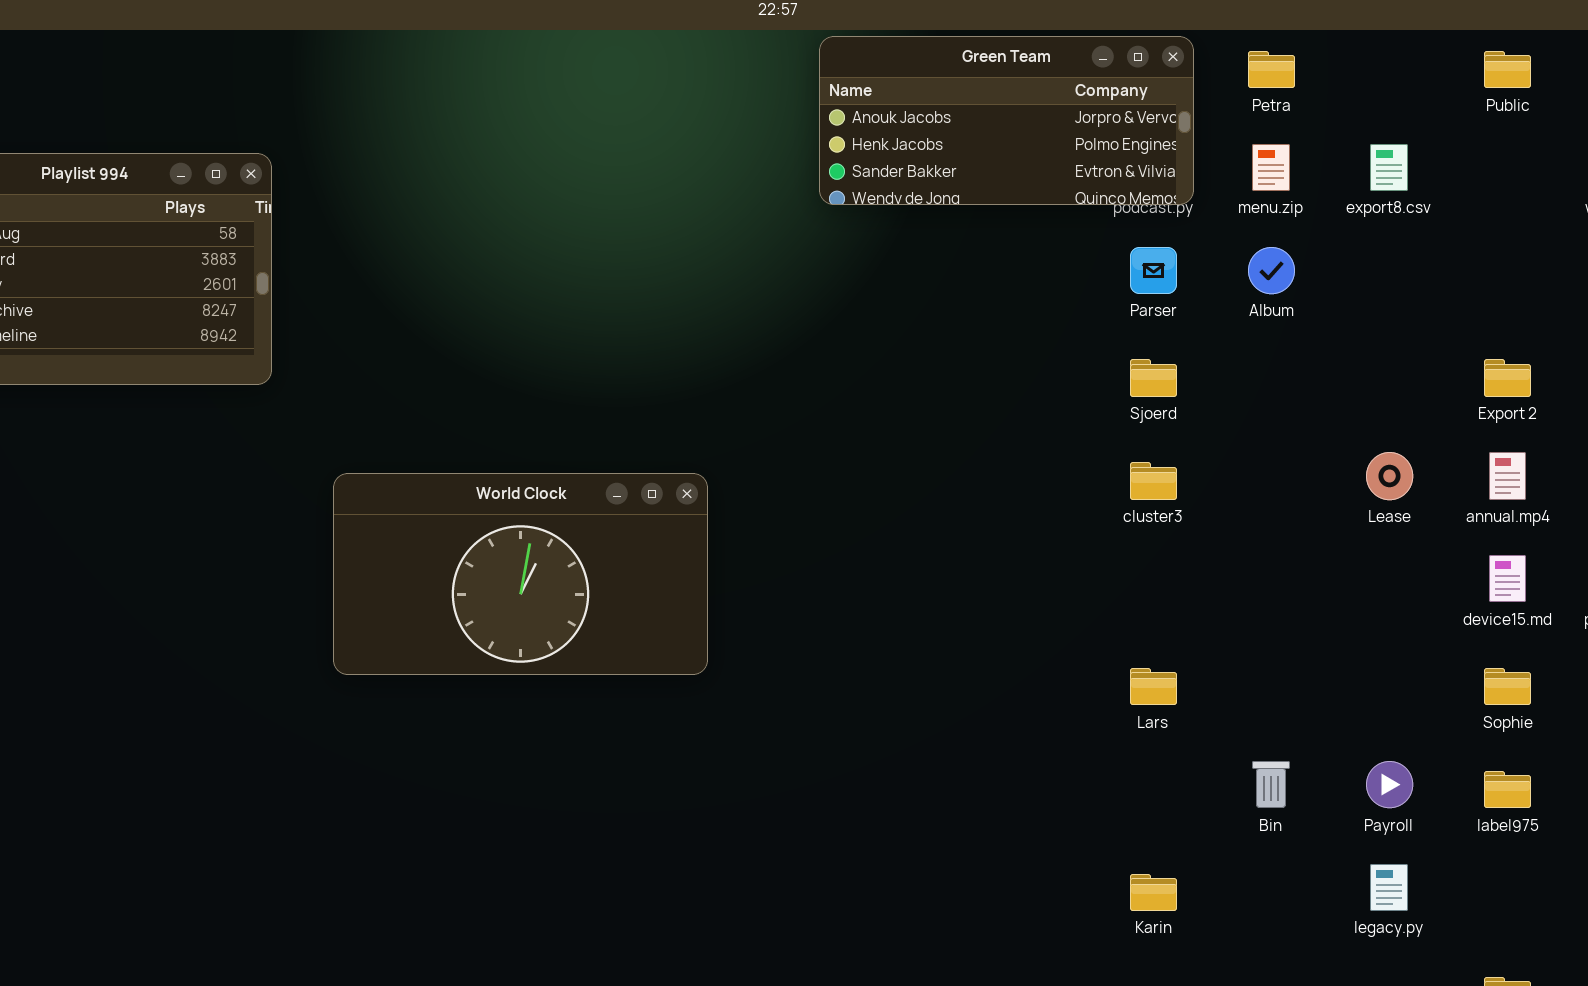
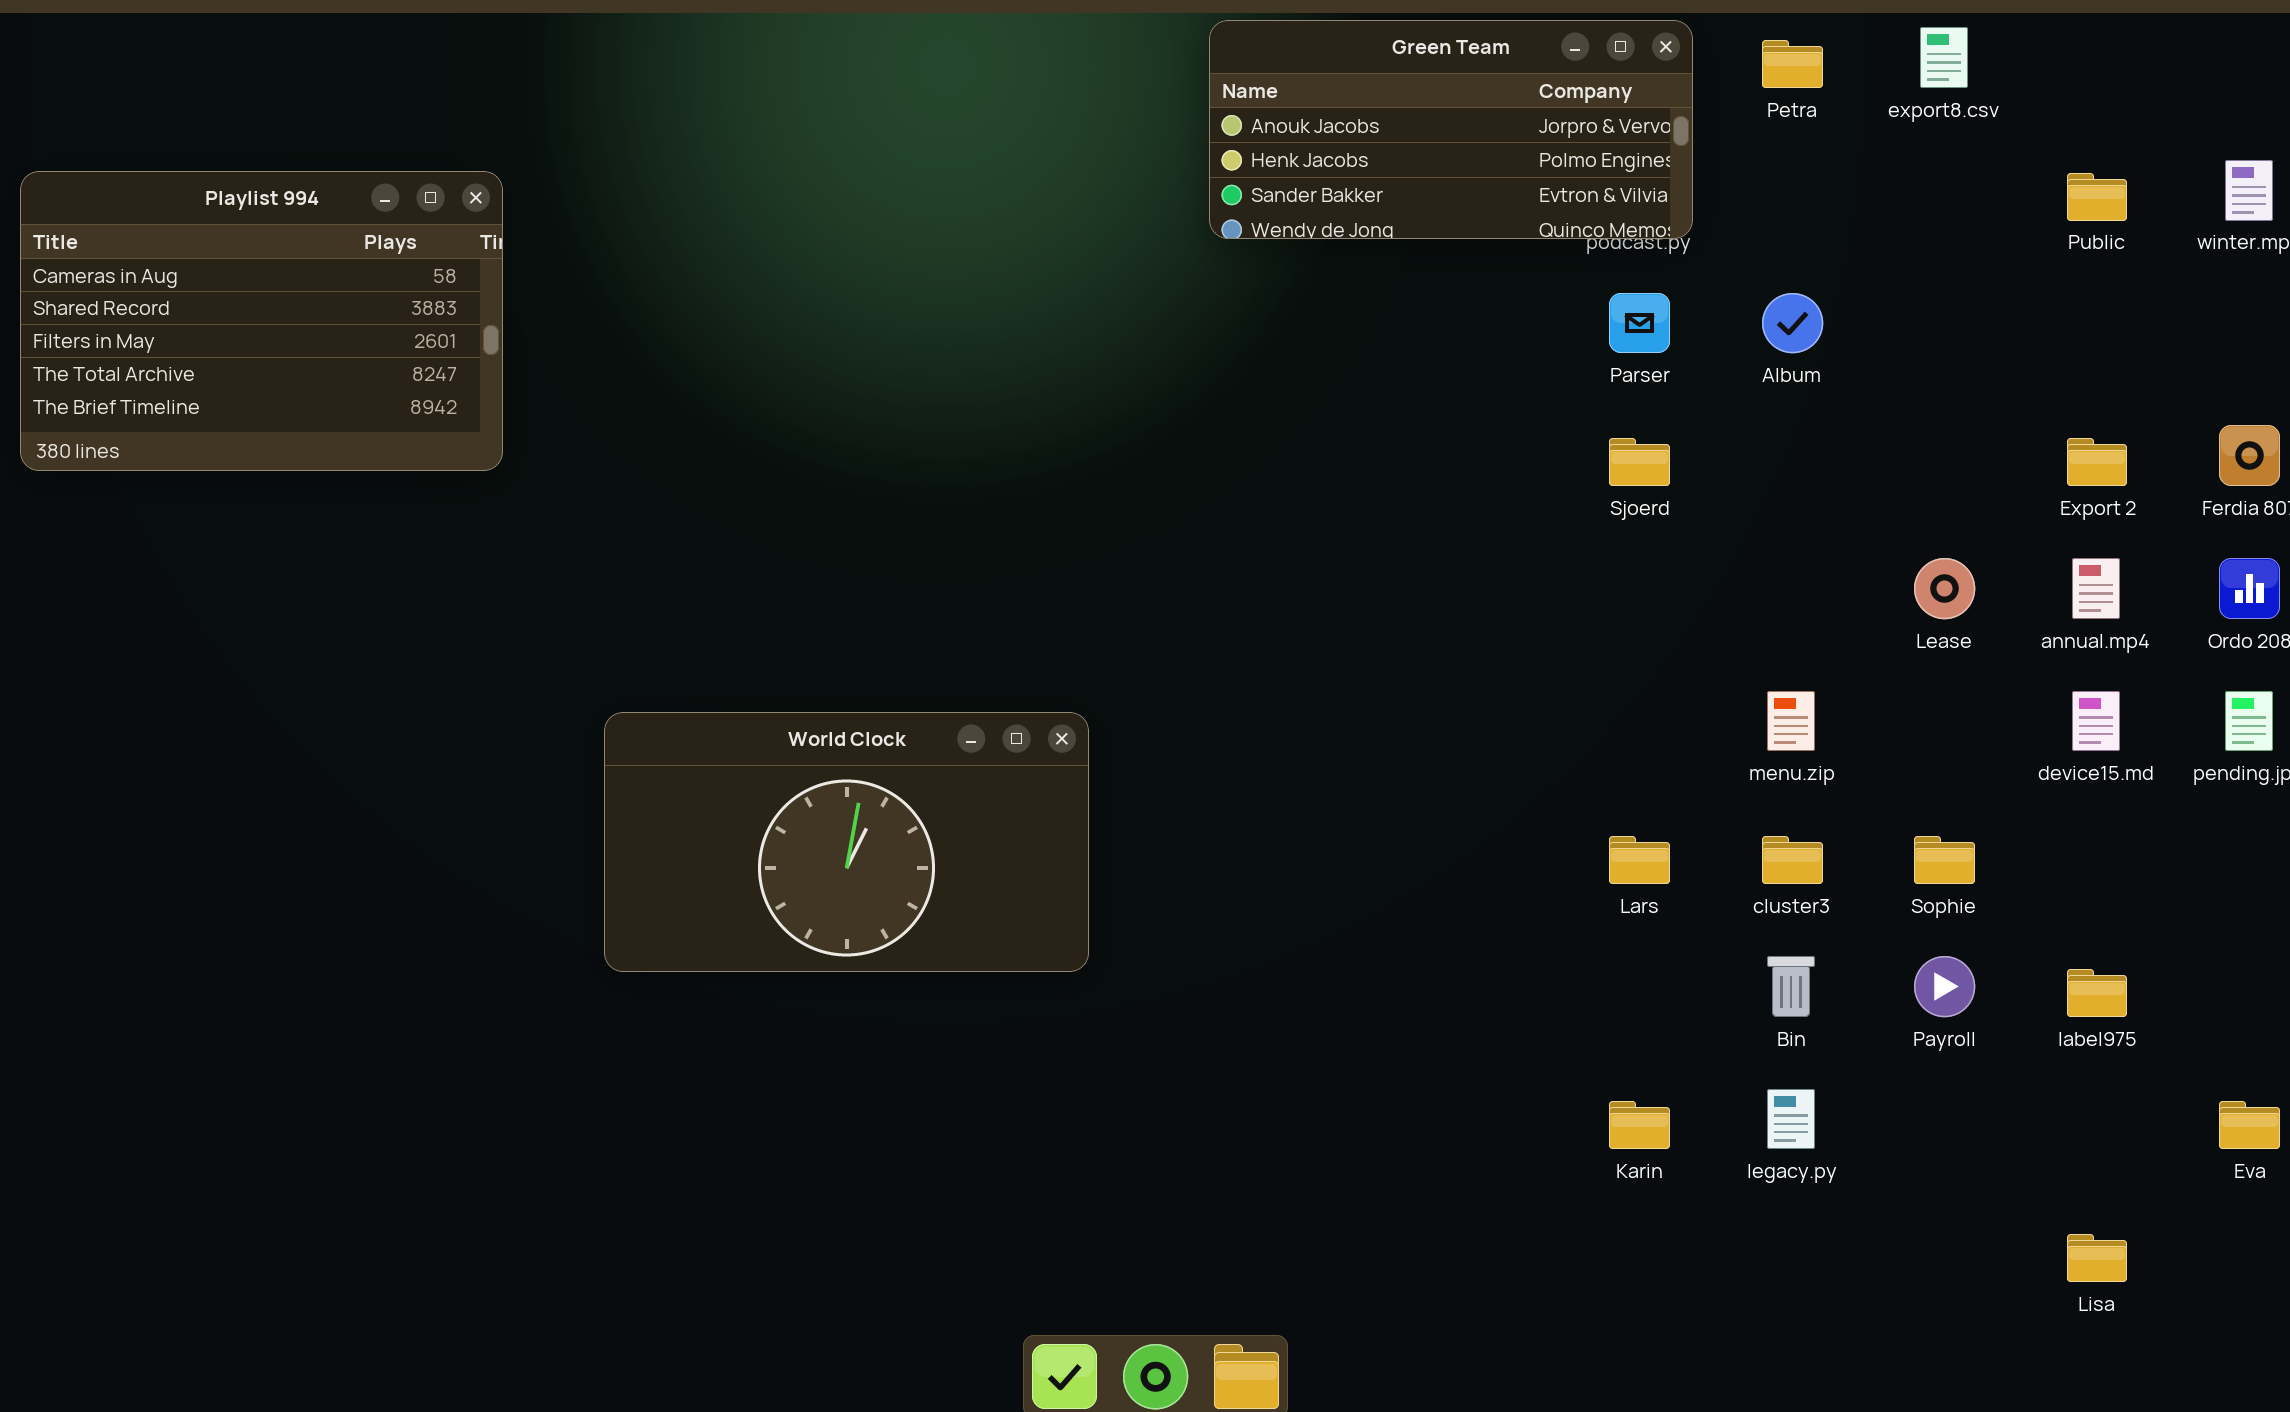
Public: [1484,51,1531,88] -> [2067,173,2127,221], moved
menu.zip: [1252,144,1290,191] -> [1767,691,1815,751], moved
export8.csv: [1370,144,1408,191] -> [1920,27,1968,88], moved
cluster3: [1130,462,1177,500] -> [1762,836,1823,884], moved
World Clock: [333,473,708,675] -> [604,712,1089,972], moved
Sophie: [1484,668,1531,705] -> [1914,836,1975,884], moved
legacy.py: [1370,864,1408,911] -> [1767,1089,1815,1149], moved

